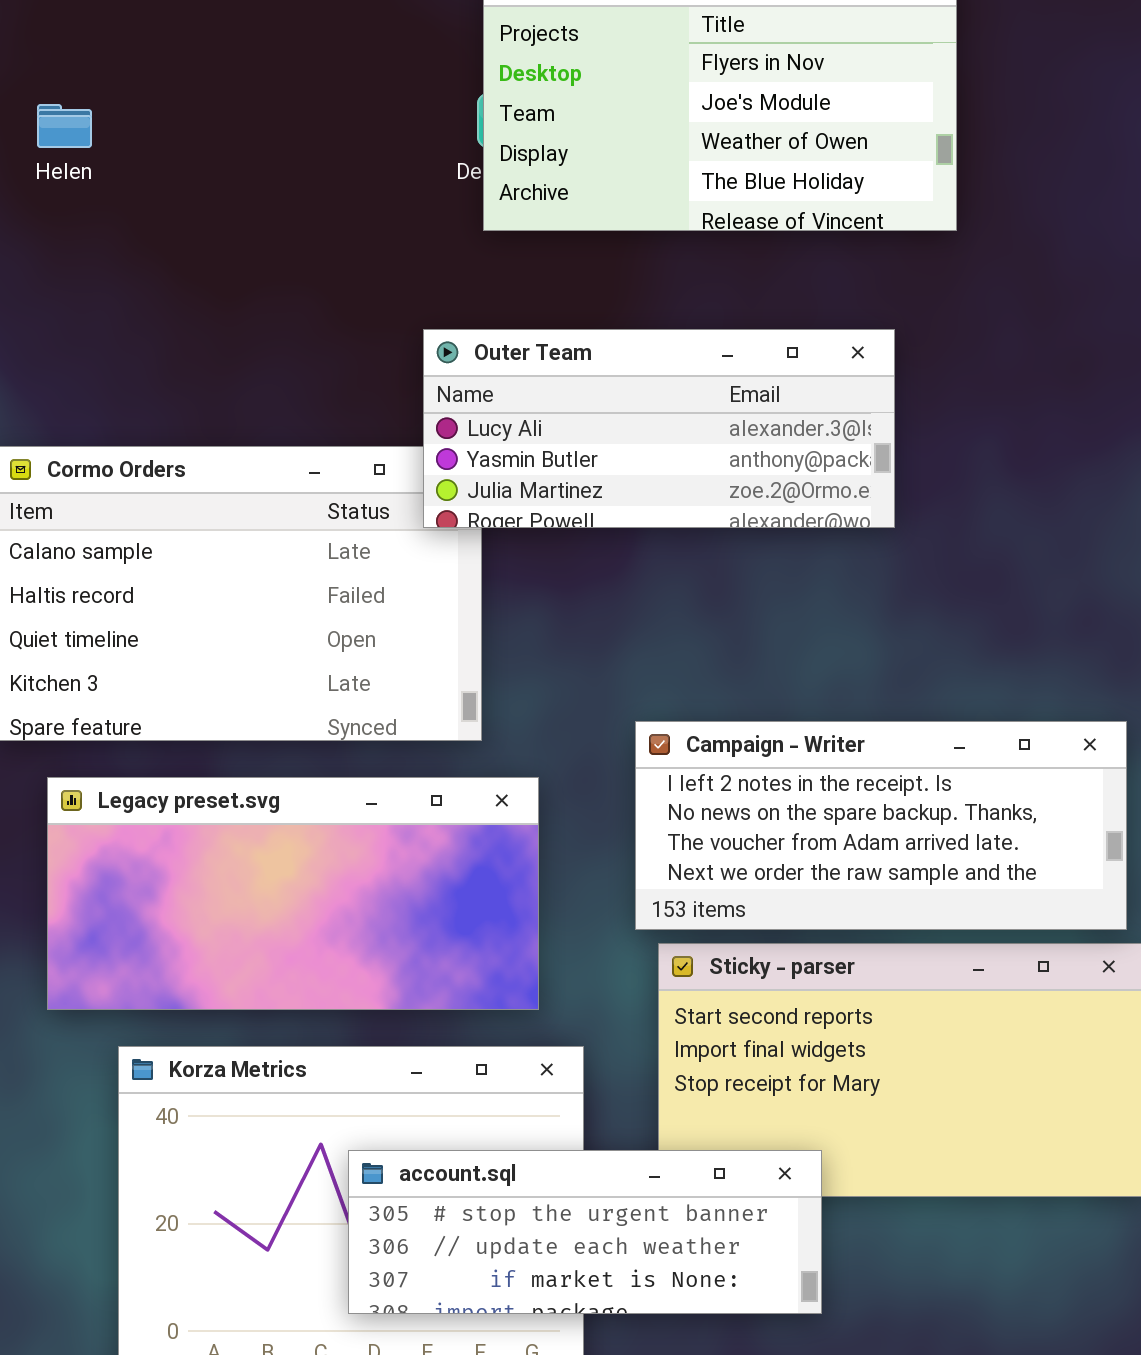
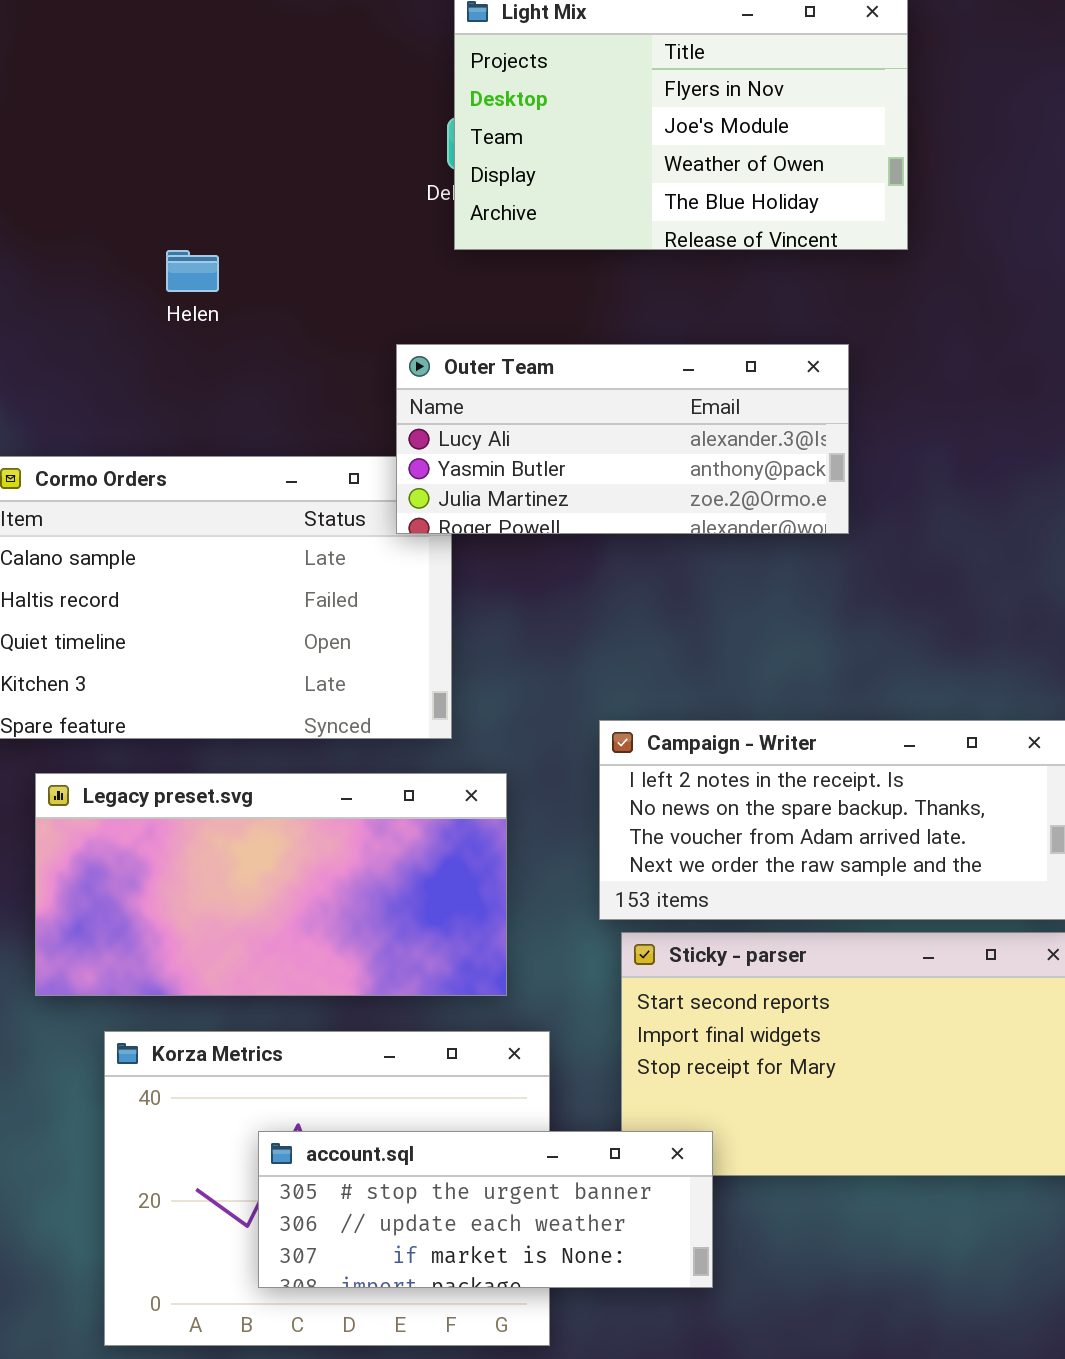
Helen: [37,104,92,148] -> [166,250,219,292], moved
account.sql: [348,1150,822,1314] -> [258,1131,713,1288], moved

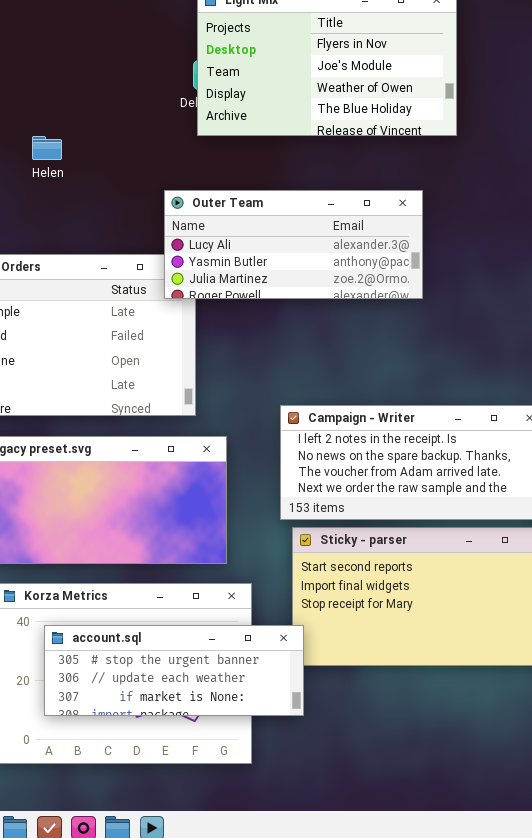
account.sql: [258,1131,713,1288] -> [44,625,304,716], moved

